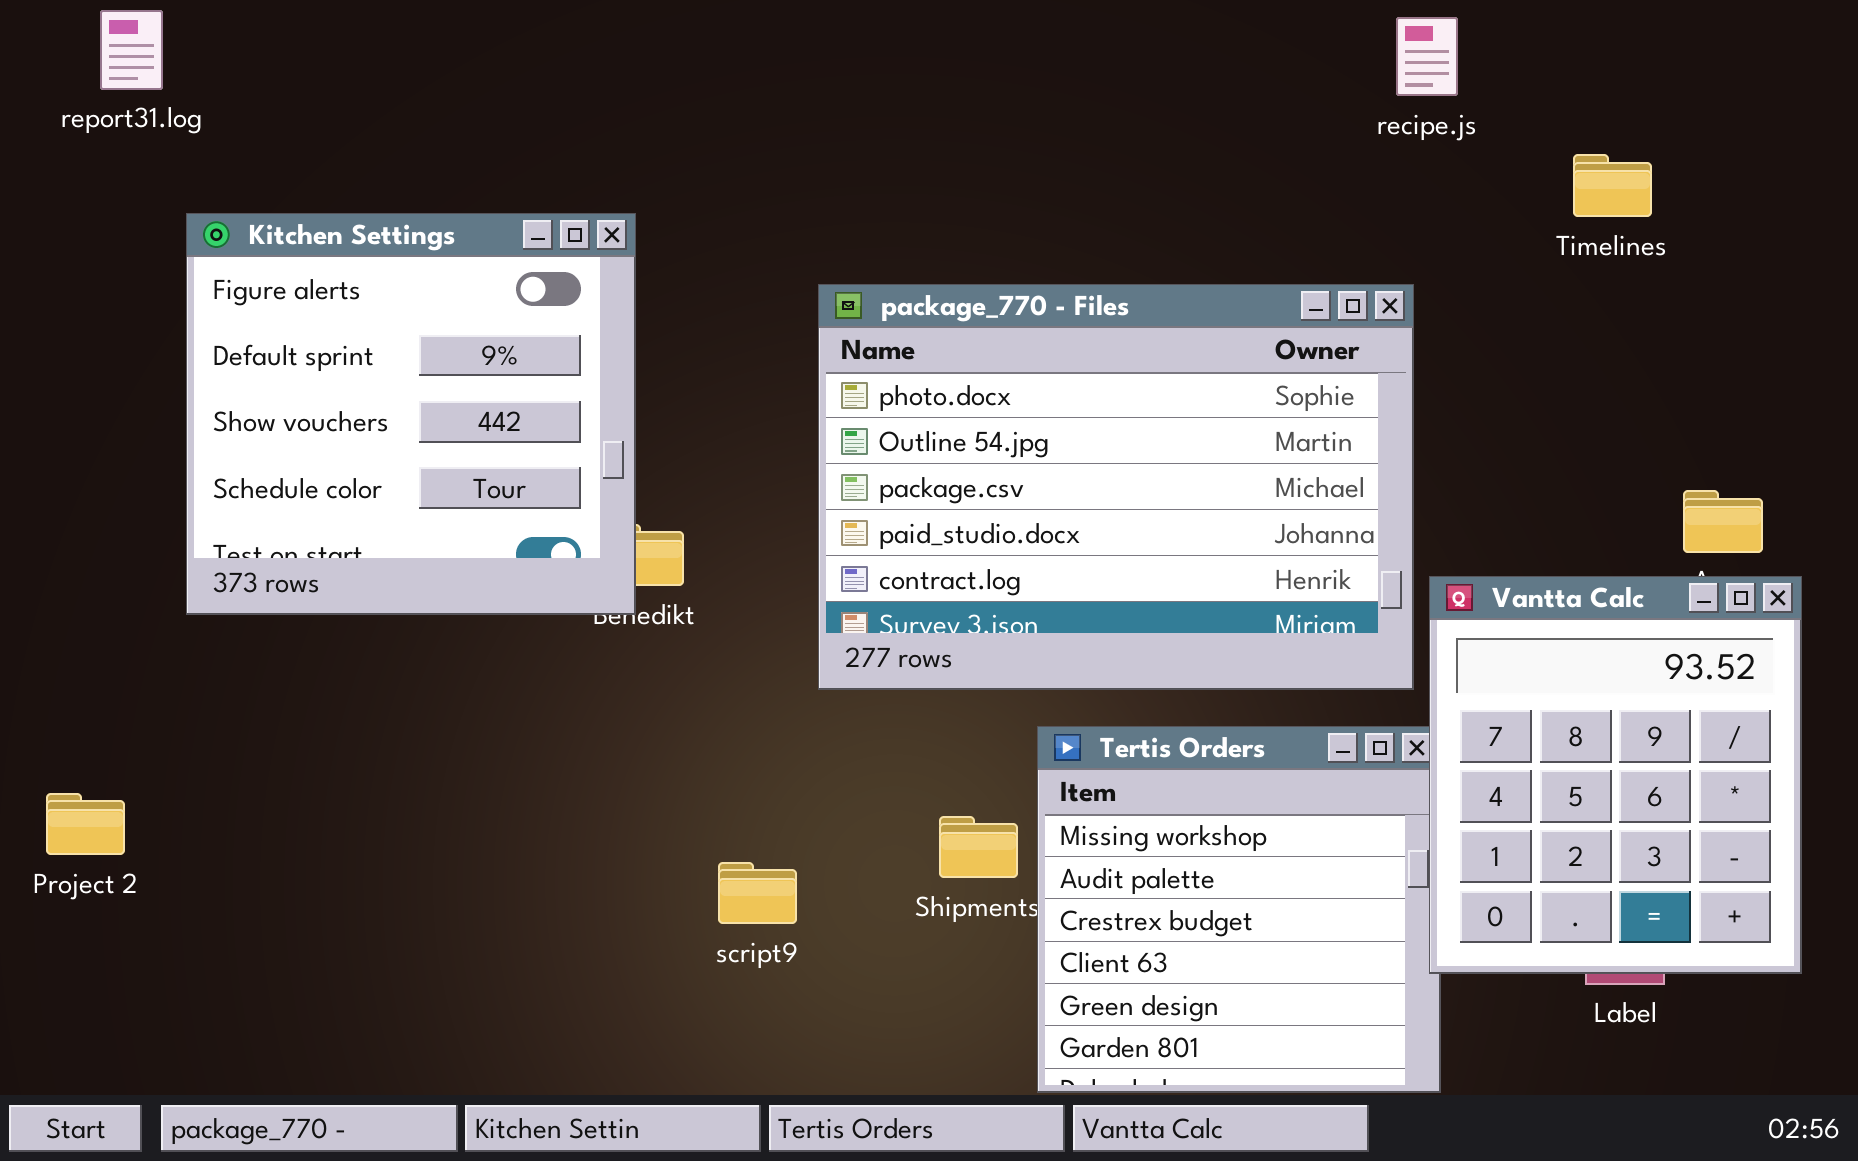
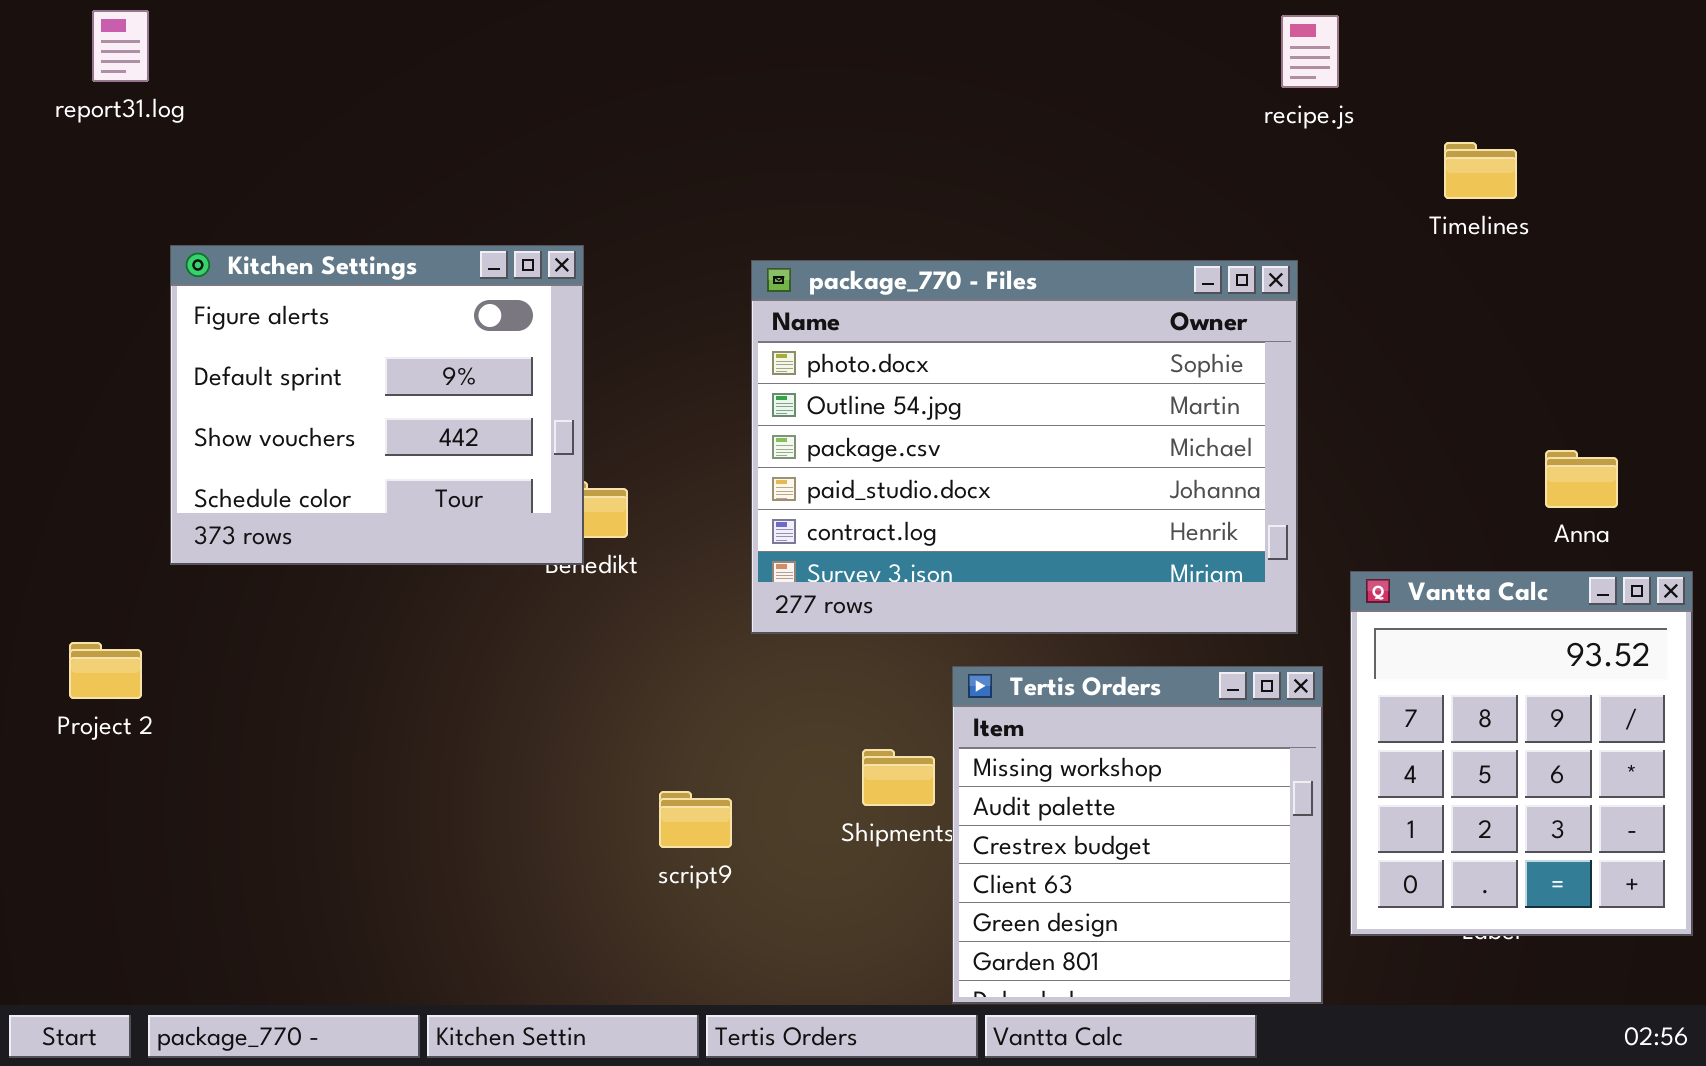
Kitchen Settings: [186,213,636,615] -> [170,245,584,565], resized
Vantta Calc: [1429,576,1802,974] -> [1350,571,1693,936], moved
Project 2: [46,793,125,855] -> [69,642,142,699], moved

